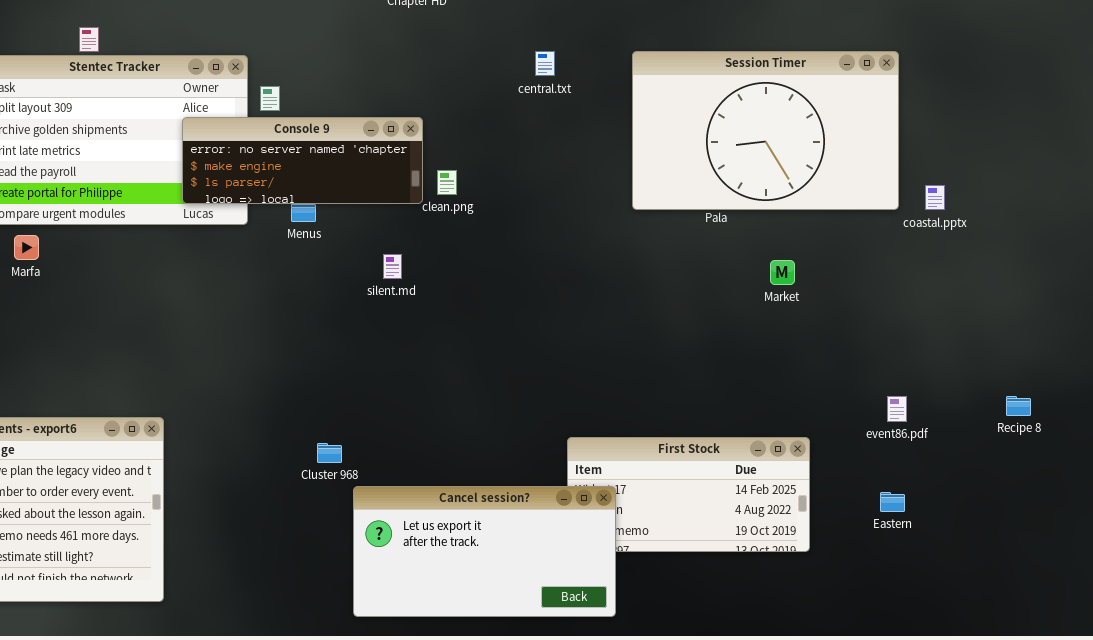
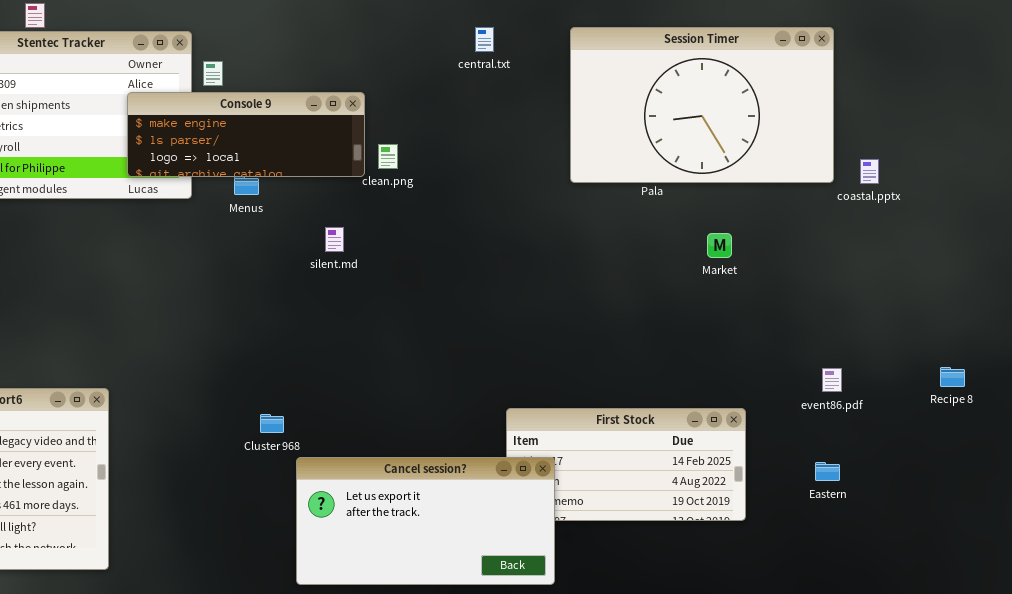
Console 9: [182,117,423,204] -> [127,92,365,177], scrolled down 1 row

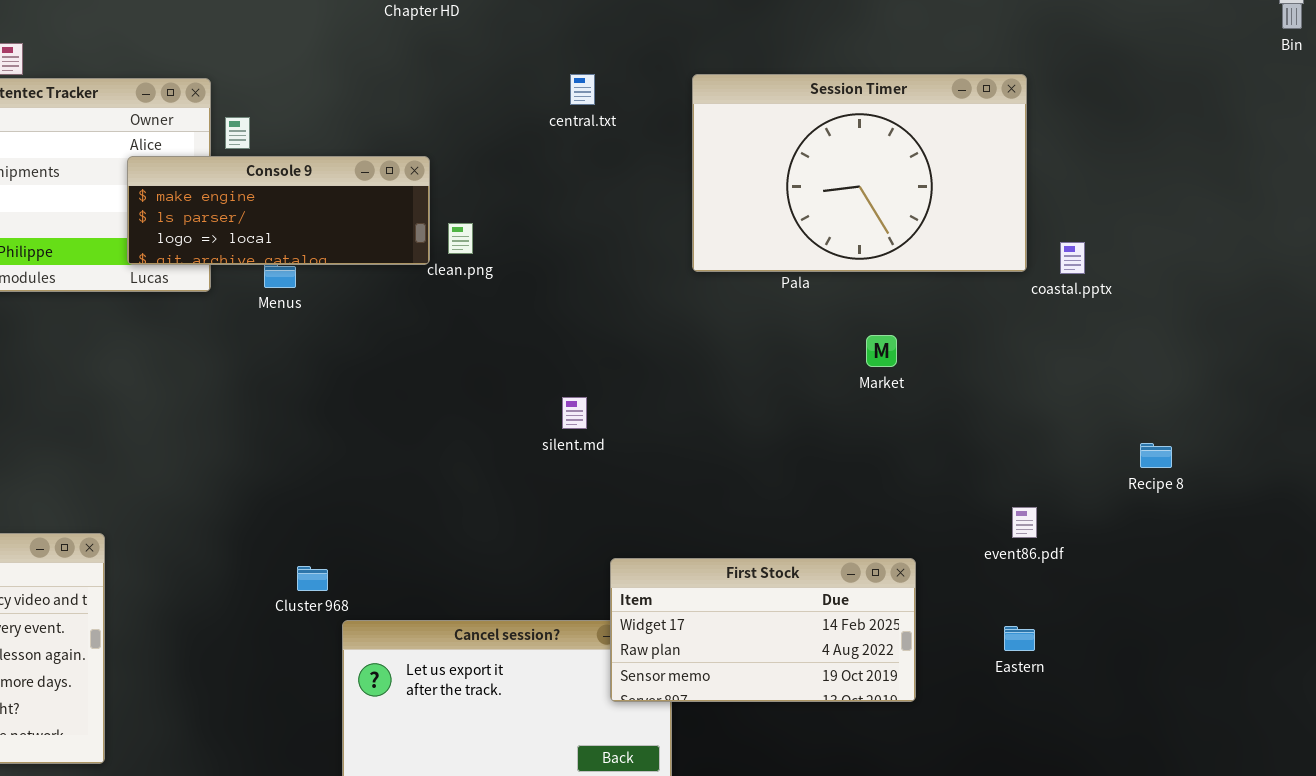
silent.md: [325,227,344,252] -> [562,397,587,429], moved
Recipe 8: [940,367,965,387] -> [1140,443,1172,468], moved
First Stock: [506,408,746,521] -> [610,558,916,702], raised

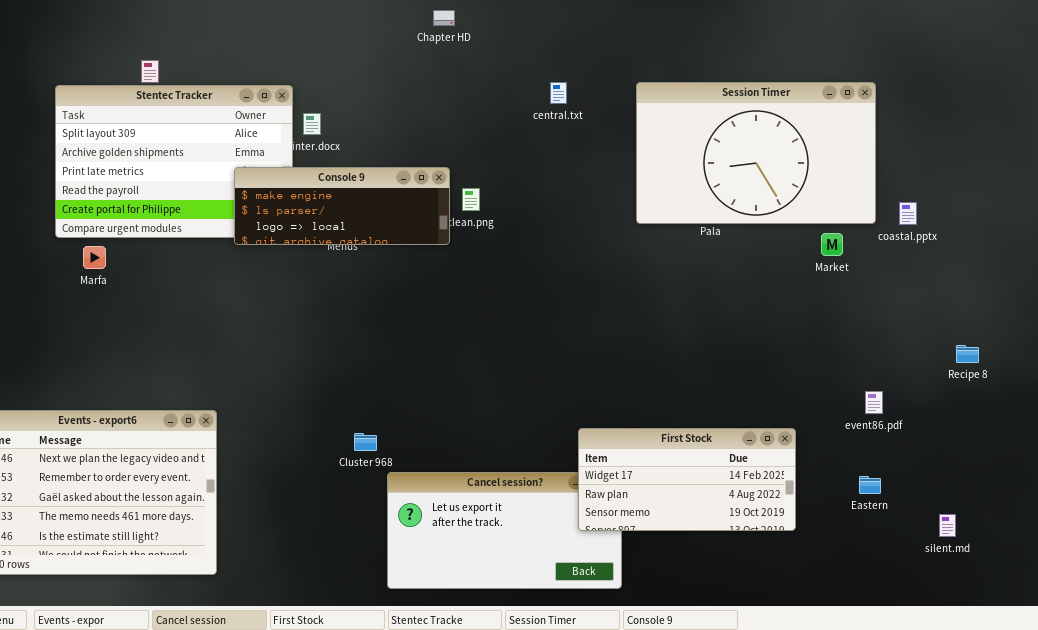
Console 9: [127,156,430,265] -> [234,167,450,245], moved
Market: [866,335,897,367] -> [821,233,843,256], moved
silent.md: [562,397,587,429] -> [939,514,956,537], moved

